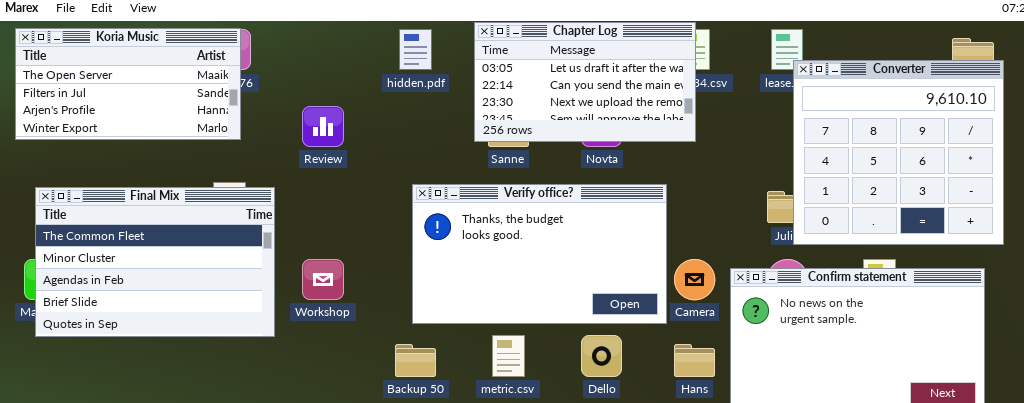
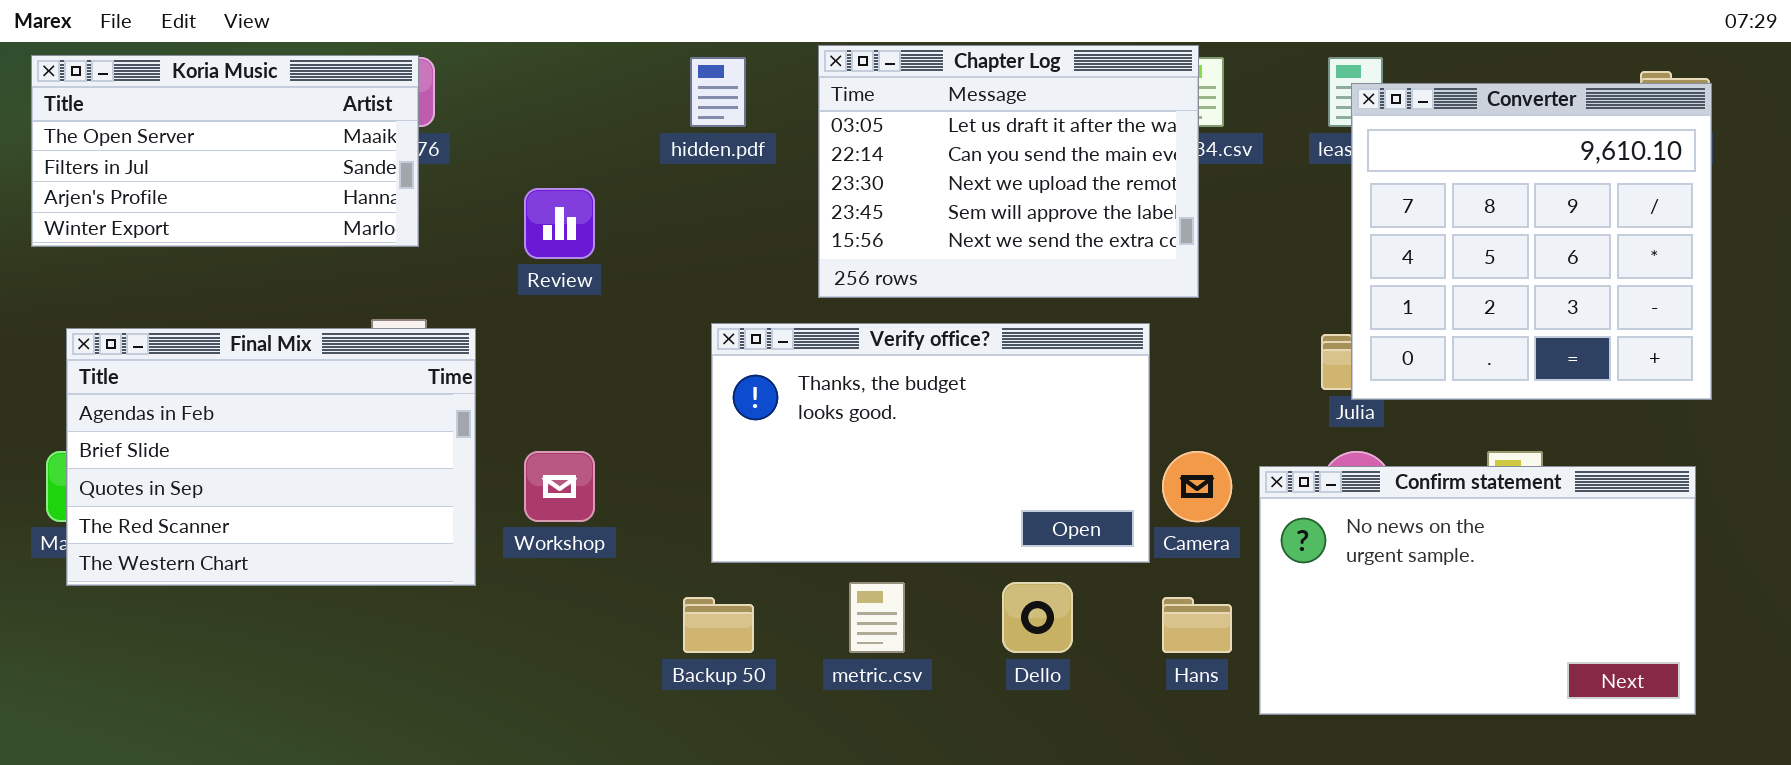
Chapter Log: [474,22,696,142] -> [818,45,1199,298], resized
Converter: [793,60,1004,245] -> [1351,83,1712,400], moved
Final Mix: [35,187,275,337] -> [66,328,476,586], scrolled down 2 rows

